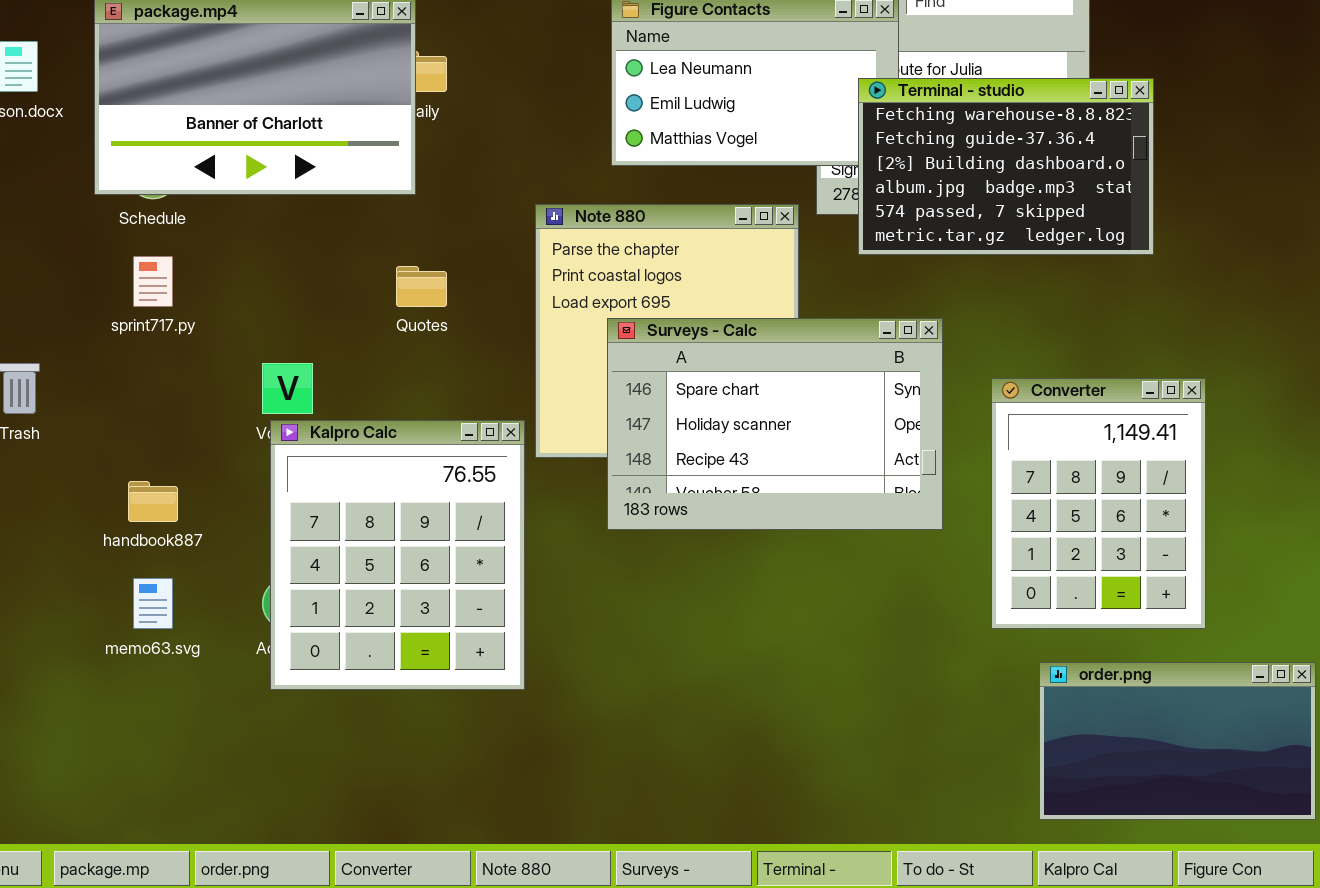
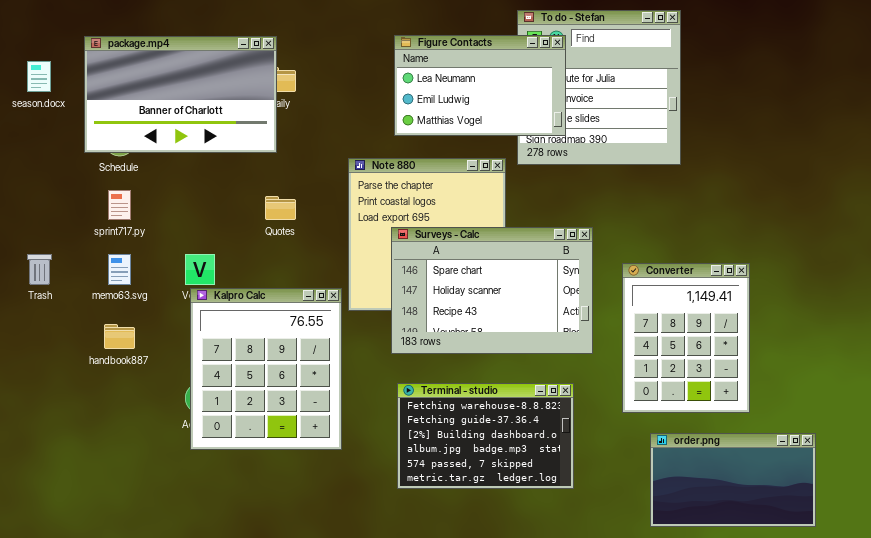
Terminal - studio: [858,78,1154,255] -> [397,383,574,489], moved
memo63.svg: [133,578,173,629] -> [108,254,131,285], moved

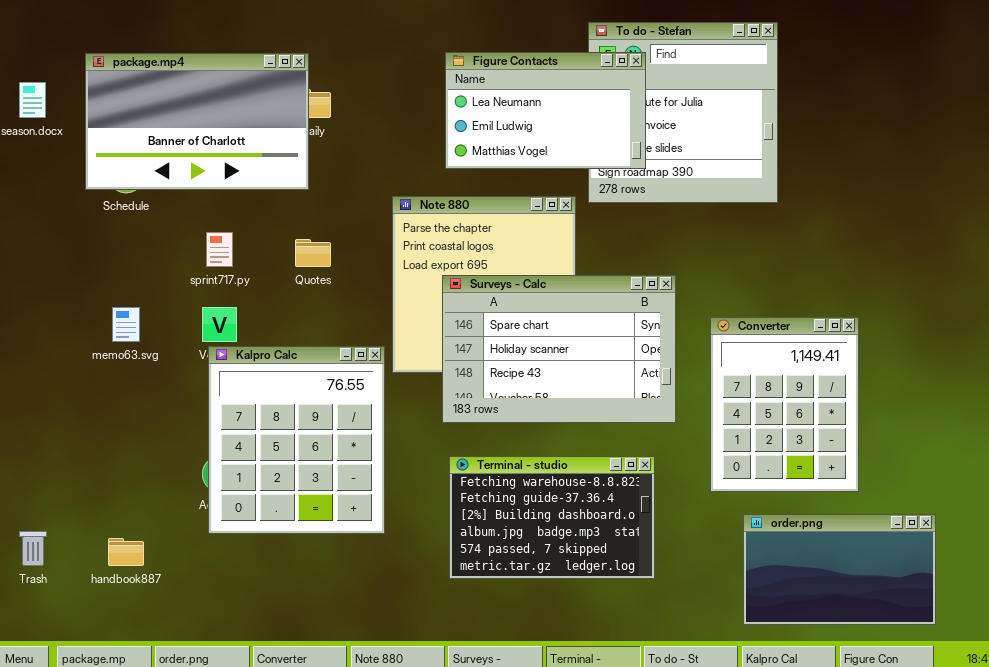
sprint717.py: [108,190,131,220] -> [206,232,233,267], moved
Trash: [27,254,52,285] -> [19,531,47,566], moved
handbook887: [104,324,135,349] -> [108,538,144,566], moved

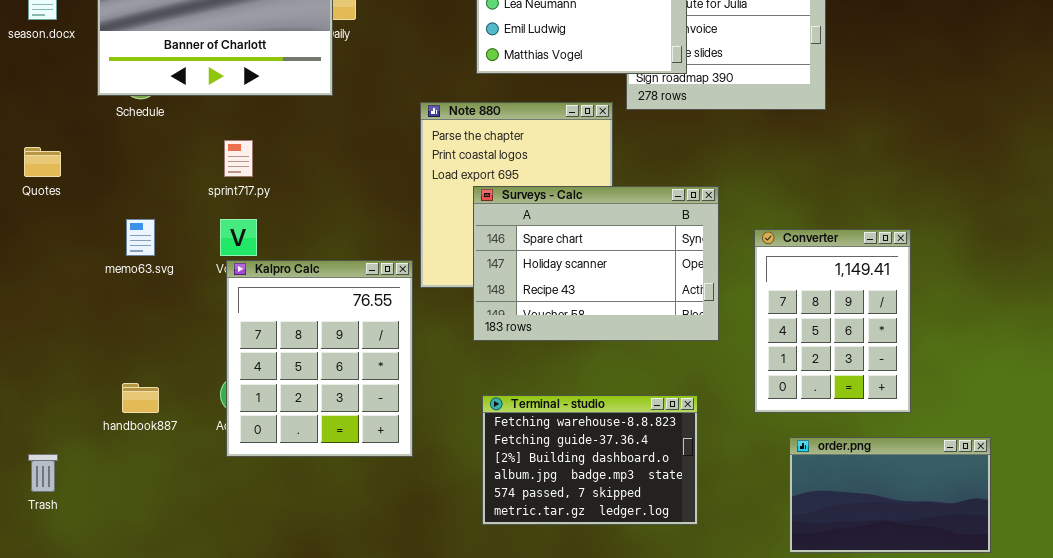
Quotes: [295,239,331,267] -> [24,147,61,177], moved
Terminal - studio: [449,456,655,579] -> [482,395,698,525], moved
handbook887: [108,538,144,566] -> [122,383,159,413], moved

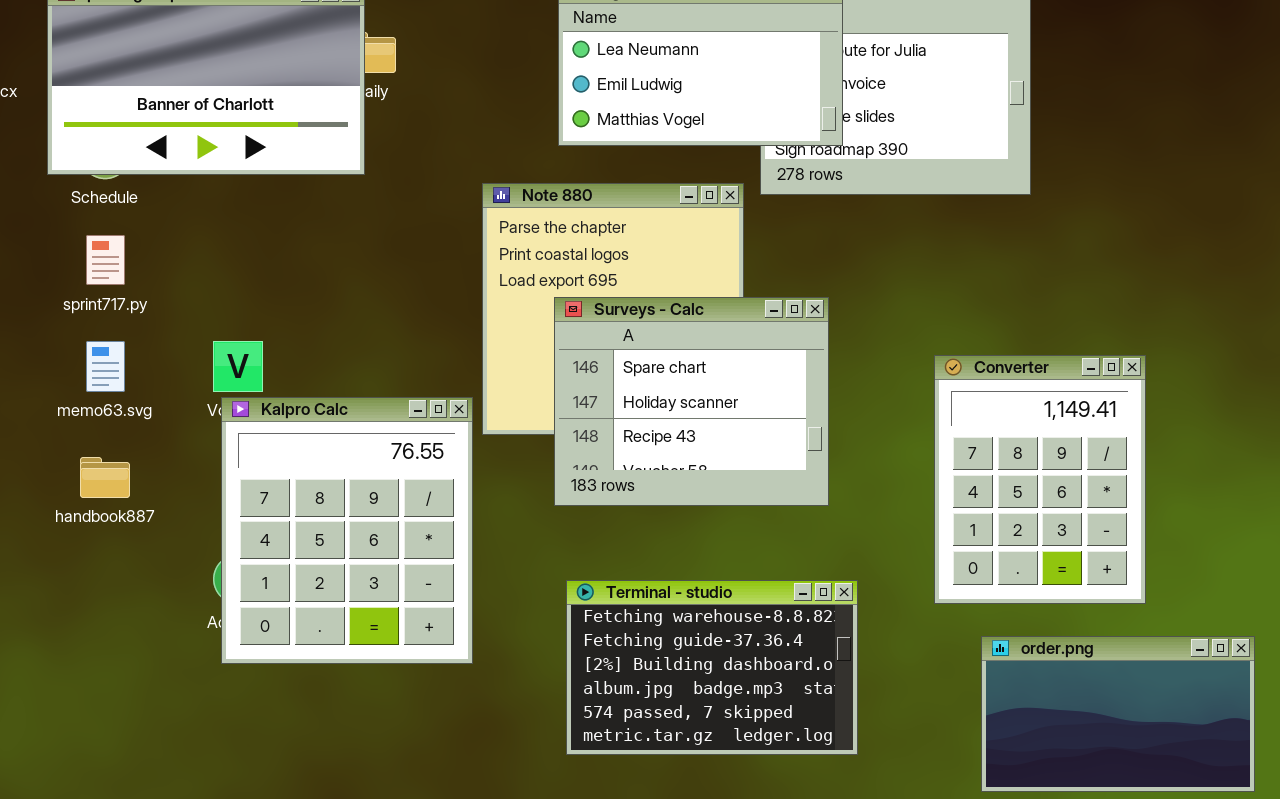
sprint717.py: [224,140,253,177] -> [86,235,125,285], moved
Surveys - Calc: [473,186,719,341] -> [554,297,829,506], resized
handbook887: [122,383,159,413] -> [80,457,130,498], moved

